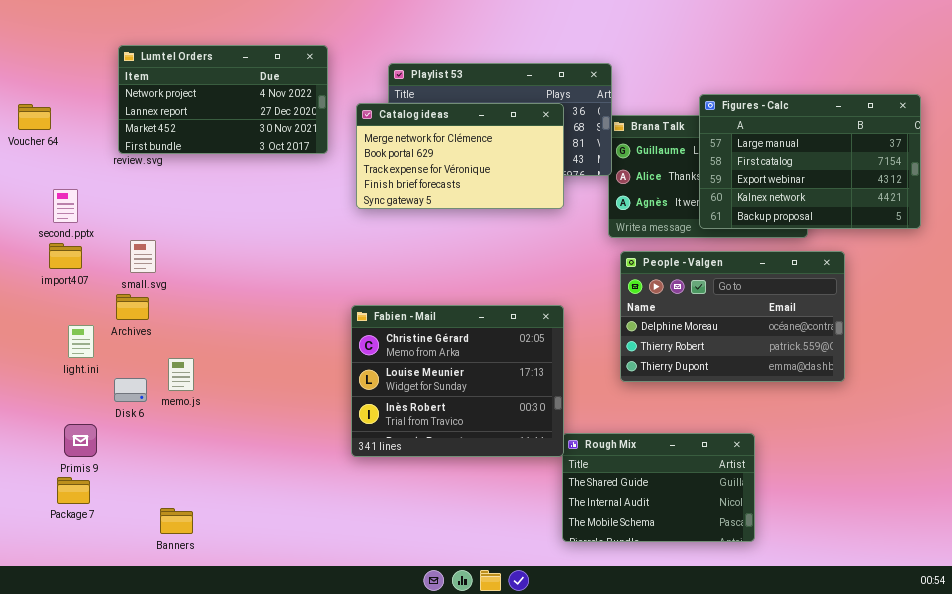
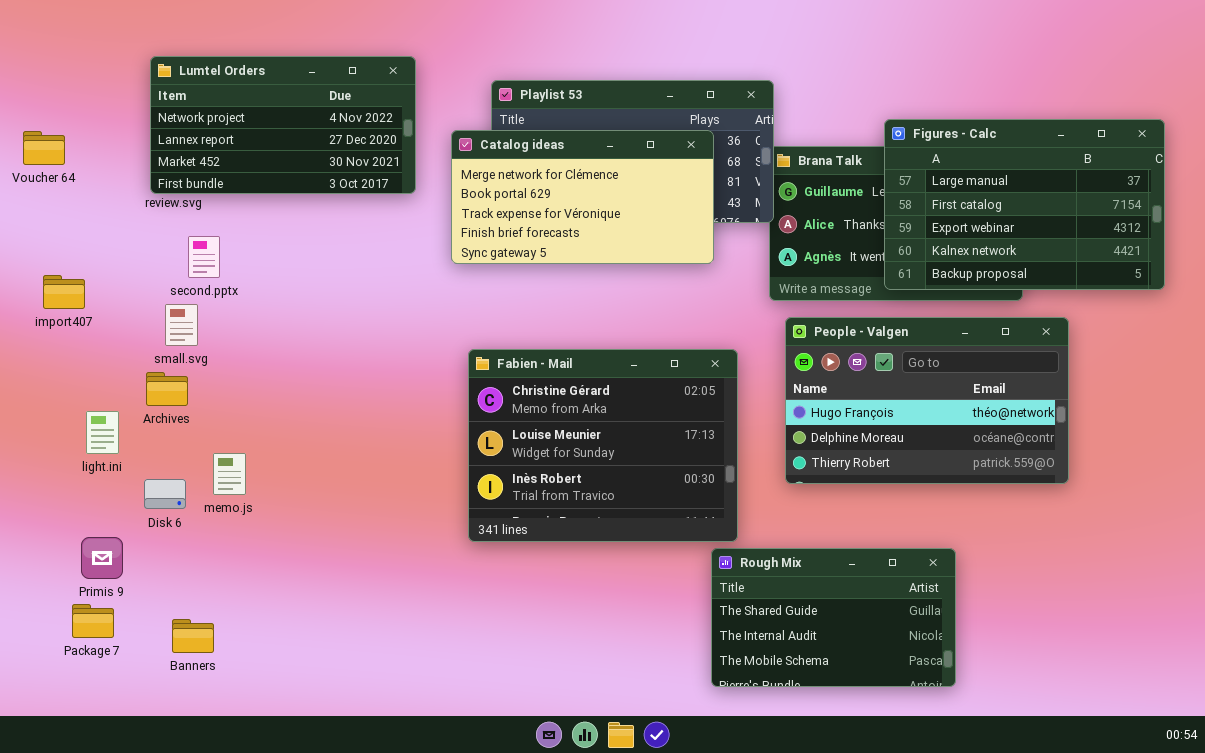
second.pptx: [53,189,78,223] -> [188,236,220,278], moved
import407: [49,243,82,269] -> [43,275,85,309], moved
People - Valgen: [620,251,845,382] -> [785,317,1069,484], scrolled up 1 row
Fabien - Mail: [351,305,564,457] -> [468,349,738,542], moved
Banners: [160,508,193,534] -> [172,619,214,653], moved

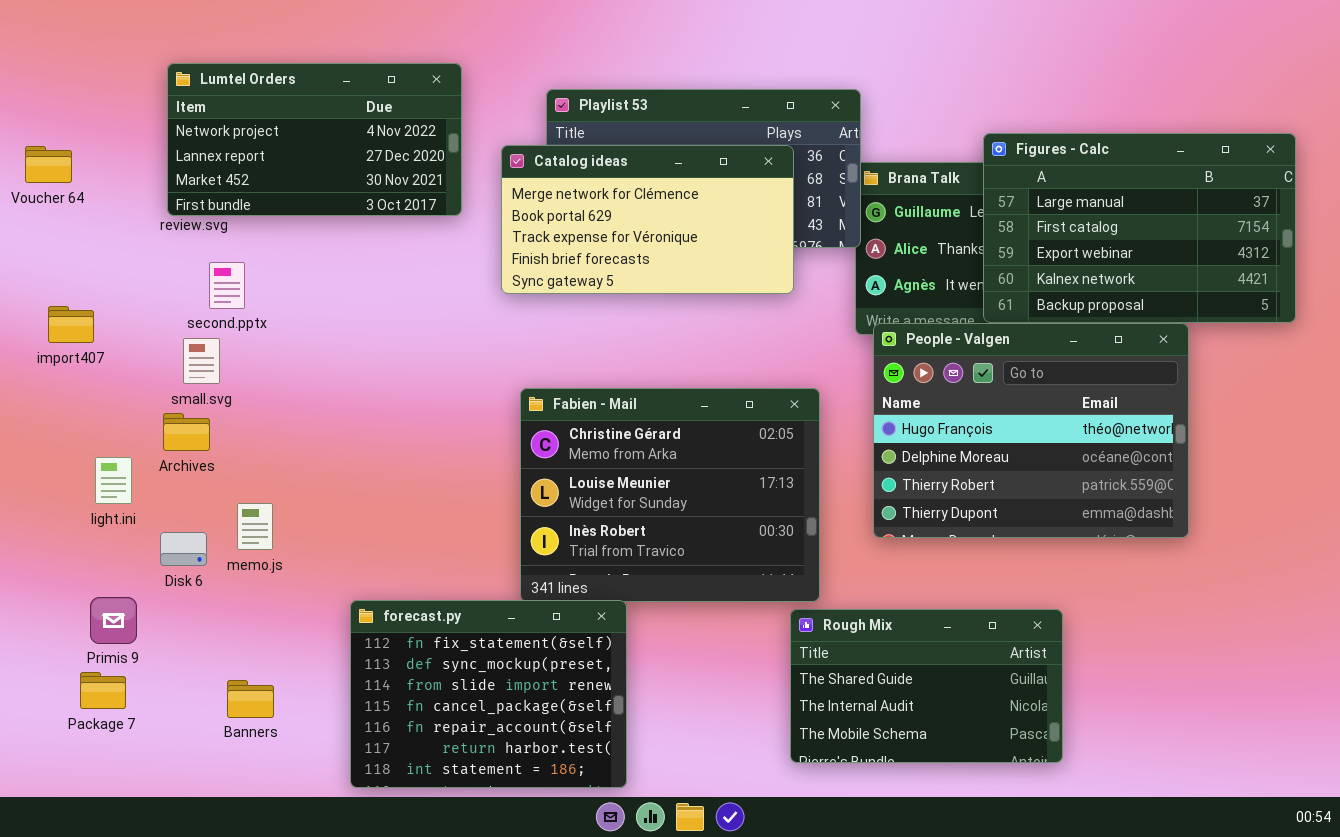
People - Valgen: [785,317,1069,484] -> [873,323,1189,538], resized
forecast.py: none -> [350,600,627,788], opened
Banners: [172,619,214,653] -> [227,680,274,718], moved

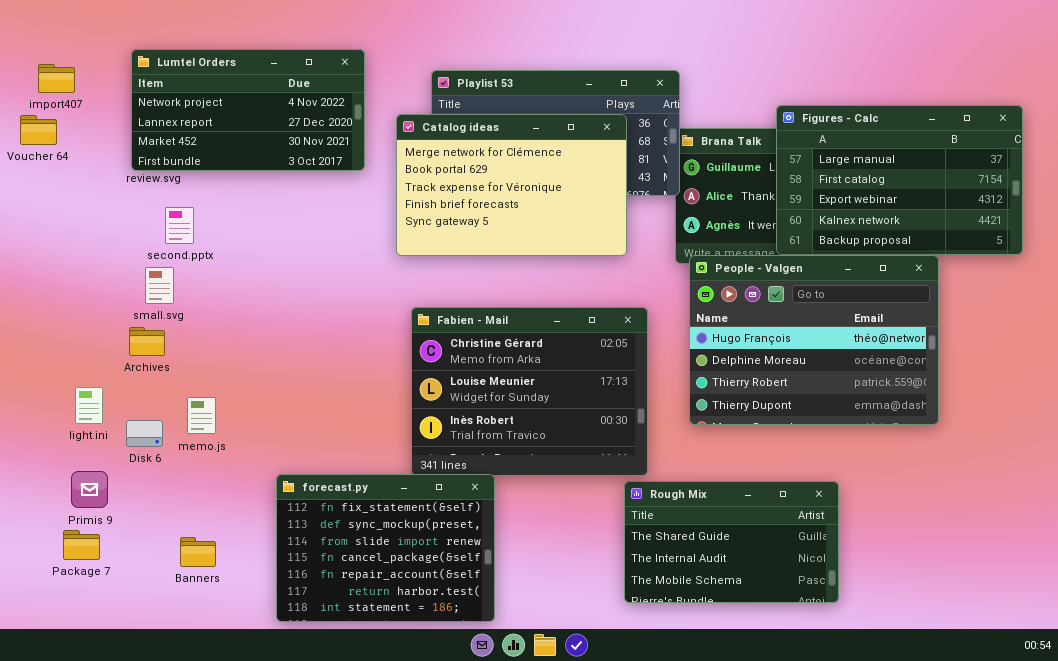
Catalog ideas: [501,145,794,294] -> [396,114,627,256], resized
import407: [48,306,94,343] -> [38,64,75,93], moved
light.ini: [95,457,132,504] -> [75,387,103,424], moved

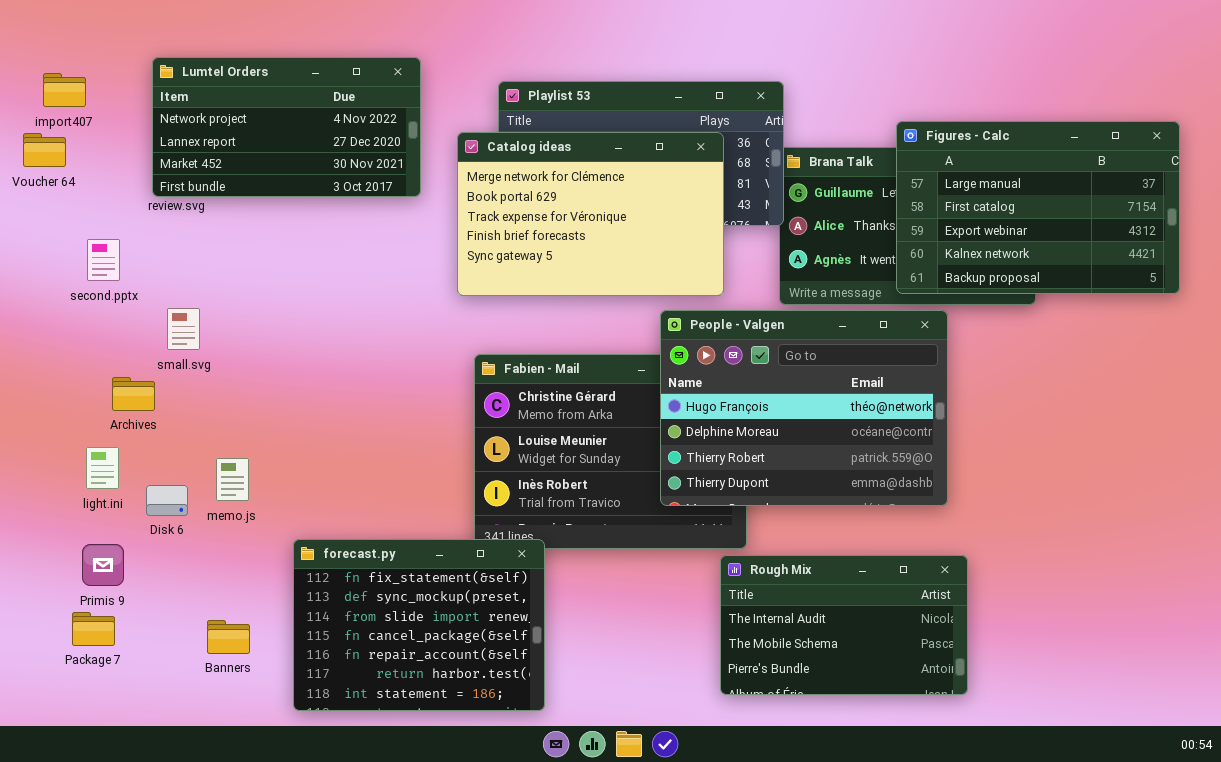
second.pptx: [165,207,194,244] -> [87,239,120,281], moved
People - Valgen: [689,255,939,425] -> [660,310,948,506], moved
Archives: [129,327,165,356] -> [112,377,155,411], moved
forecast.py: [276,474,495,622] -> [293,539,545,711], moved
Rough Mix: [624,481,839,603] -> [720,555,968,695], scrolled down 1 row

